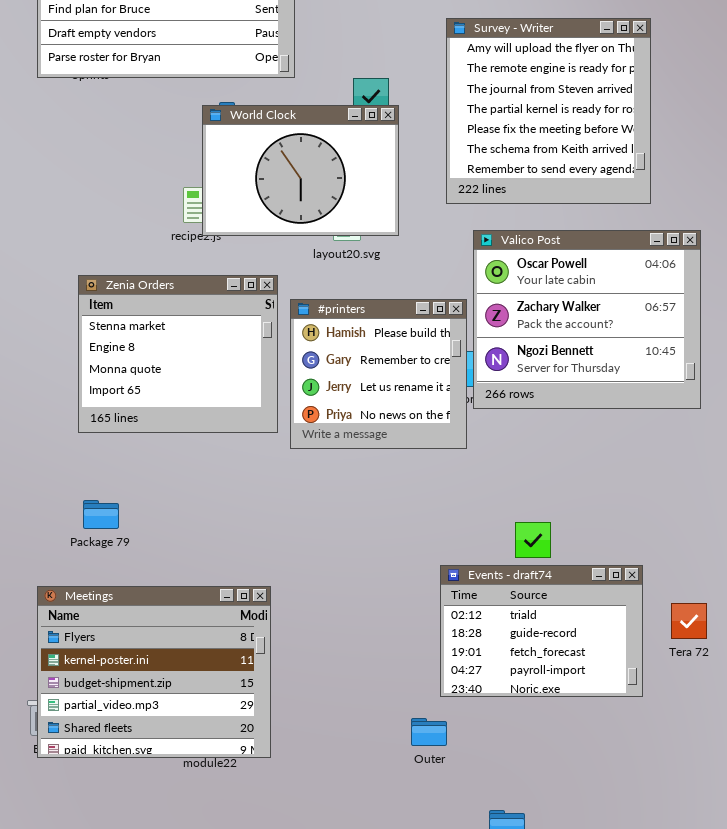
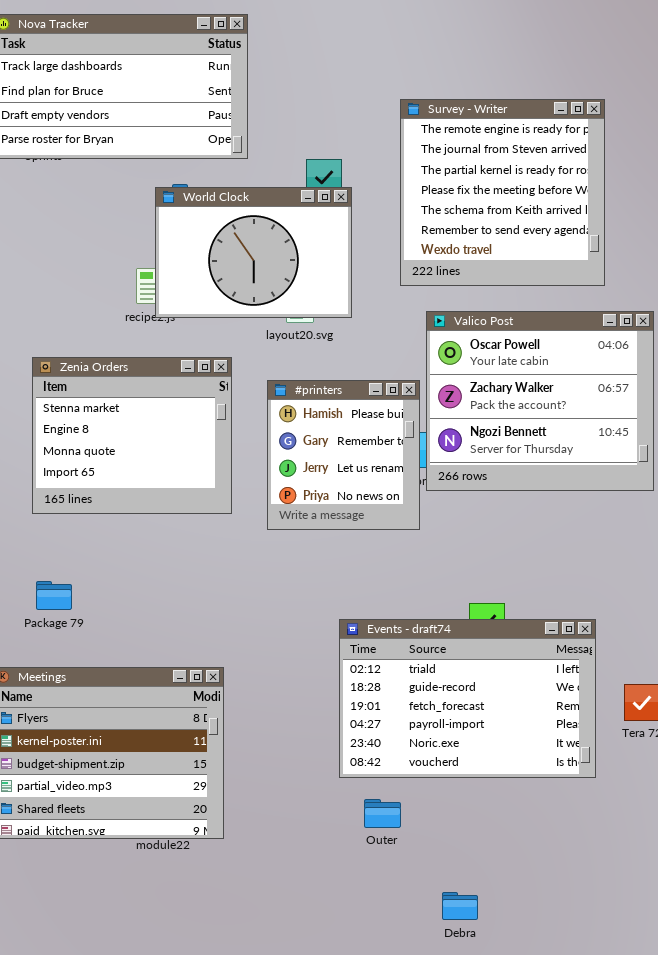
Survey - Writer: [446,18,651,204] -> [400,99,605,286], scrolled down 1 row
#printers: [290,299,467,449] -> [267,380,420,530], resized
Events - draft74: [440,565,643,697] -> [339,619,596,778], resized

